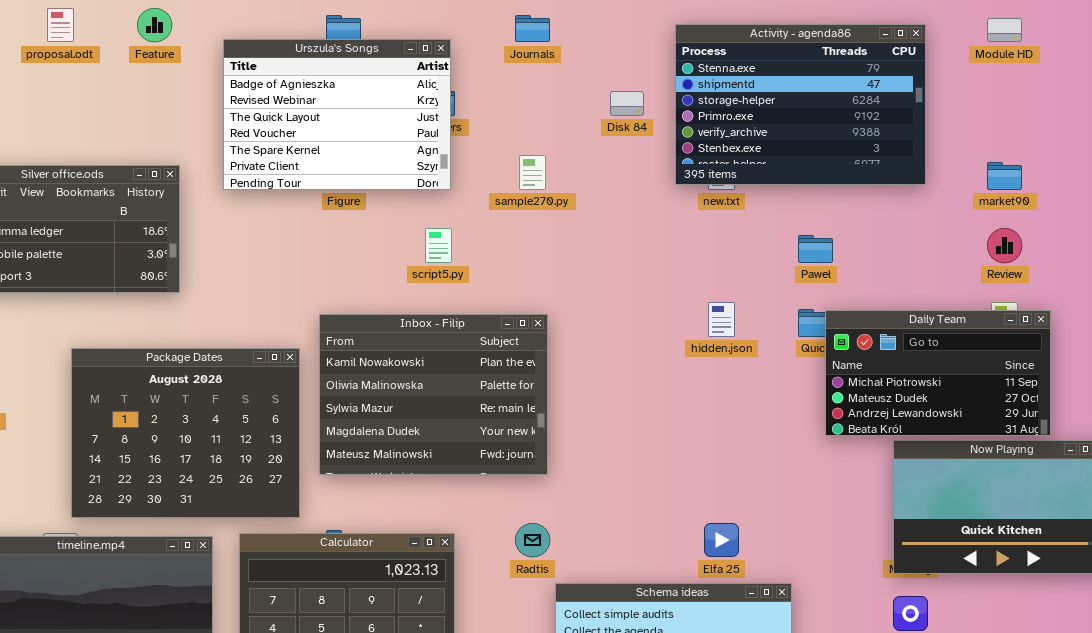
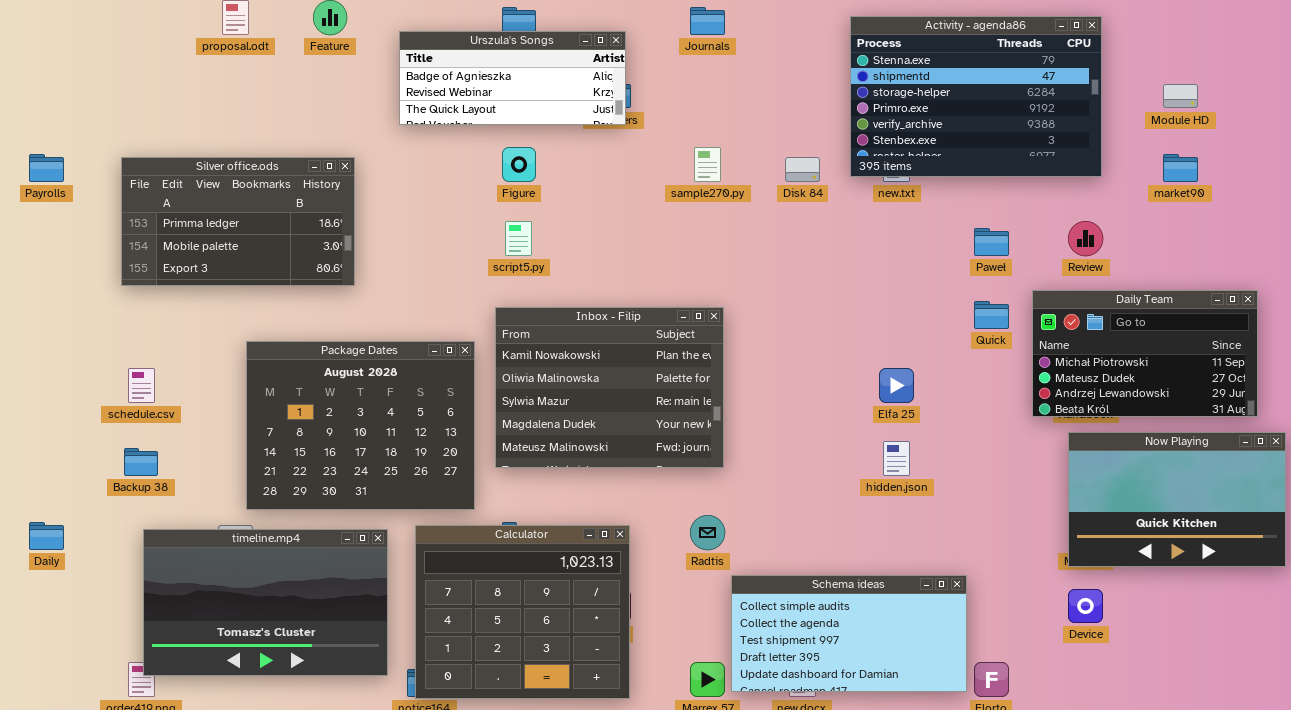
Module HD: [987,18,1022,42] -> [1163,84,1198,108], moved
Urszula's Songs: [223,39,451,190] -> [399,31,626,125], resized
Disk 84: [610,91,644,116] -> [785,157,820,182], moved
script5.py: [425,228,452,263] -> [505,221,532,256], moved
Review: [987,228,1022,263] -> [1068,221,1103,256], moved
hidden.json: [708,302,735,337] -> [883,441,910,476], moved
Daily Team: [825,310,1051,436] -> [1032,290,1258,417], moved
Elfa 25: [704,523,739,557] -> [879,368,914,403], moved

